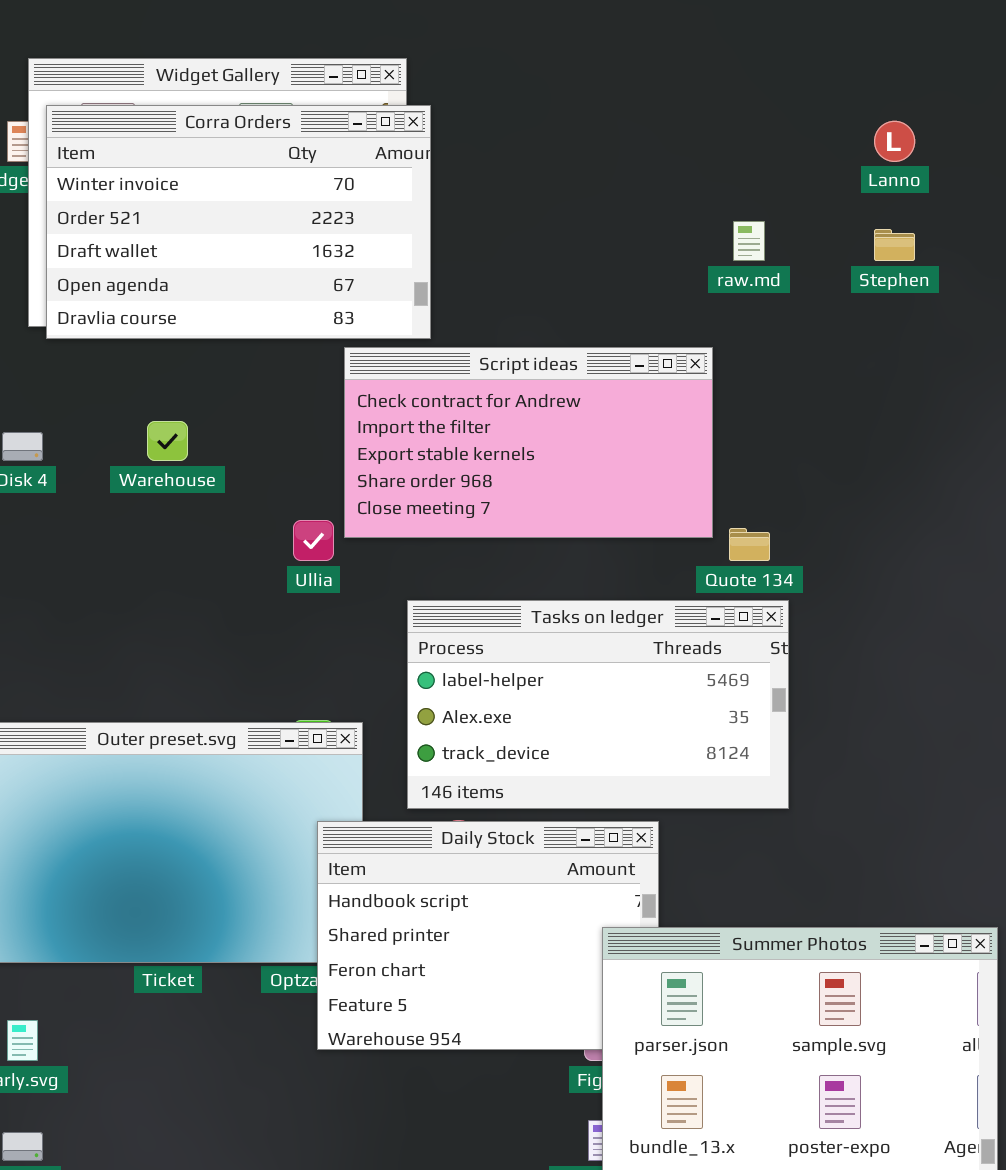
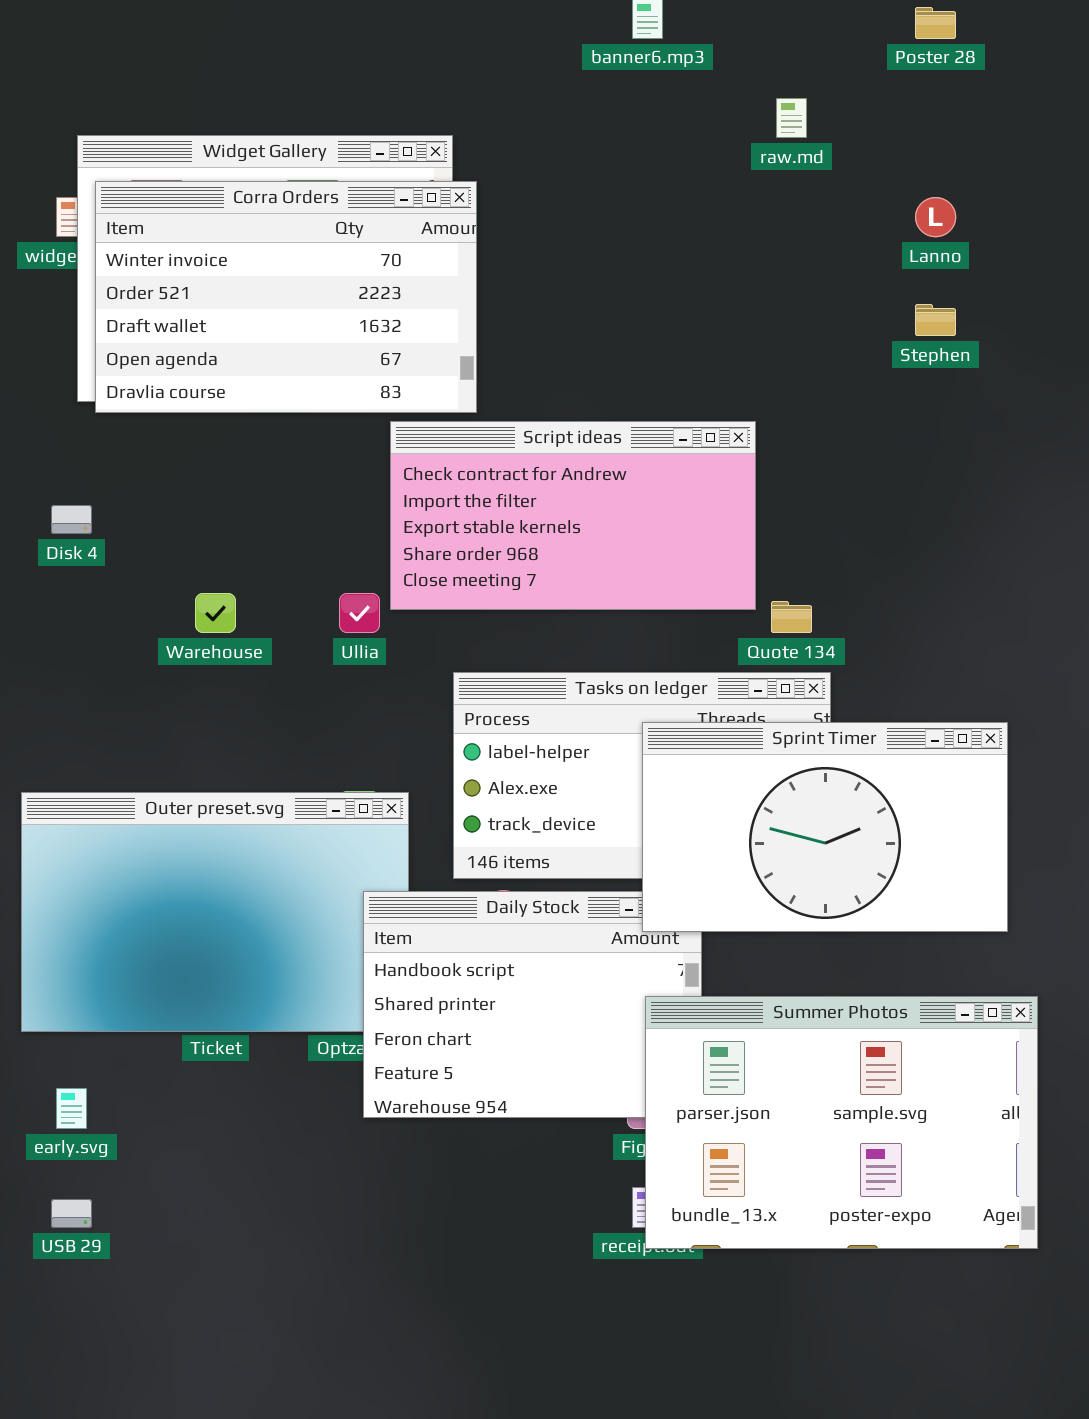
raw.md: [733,221,765,261] -> [776,98,807,138], moved
Warehouse: [147,421,188,461] -> [195,593,236,633], moved
Sprint Timer: none -> [642,722,1008,932], opened

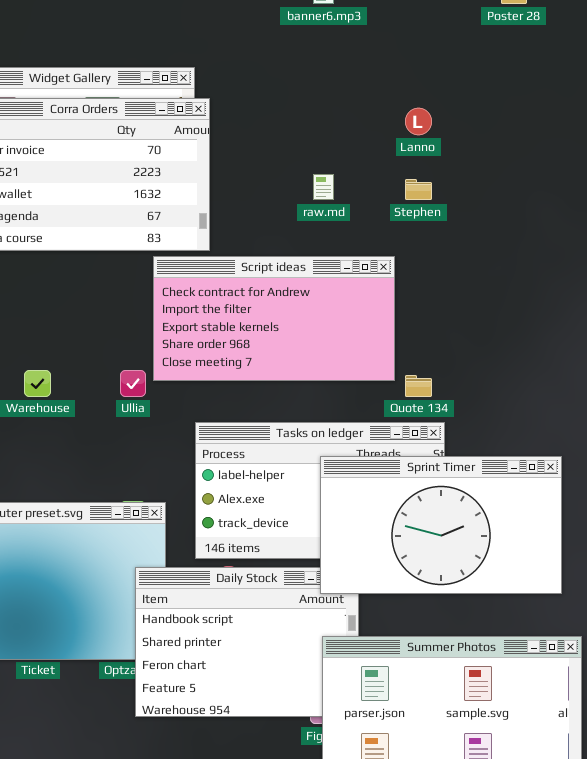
raw.md: [776,98,807,138] -> [313,174,334,200], moved
Lanno: [915,197,956,237] -> [405,108,432,135], moved
Stephen: [915,304,956,336] -> [405,179,432,200], moved

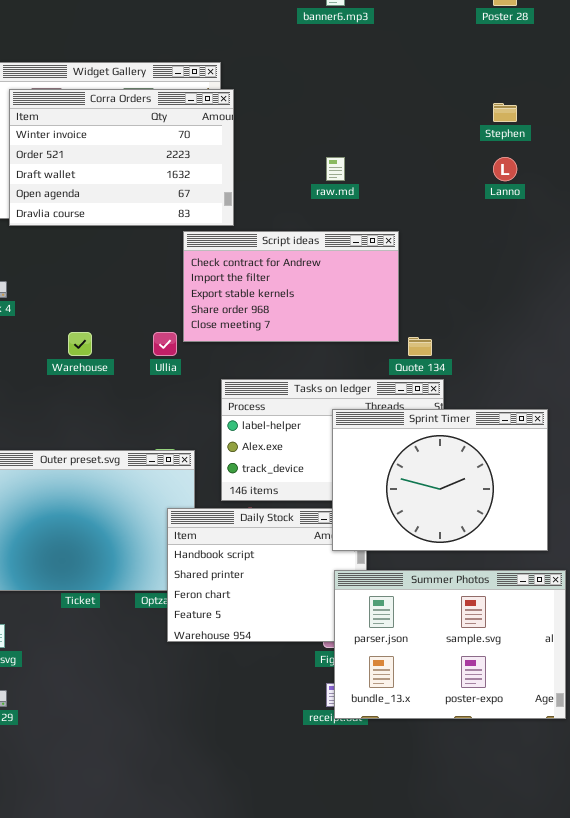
Lanno: [405,108,432,135] -> [493,157,517,181], moved
Stephen: [405,179,432,200] -> [493,103,517,122], moved
Sprint Timer: [320,456,562,594] -> [332,409,548,551], resized

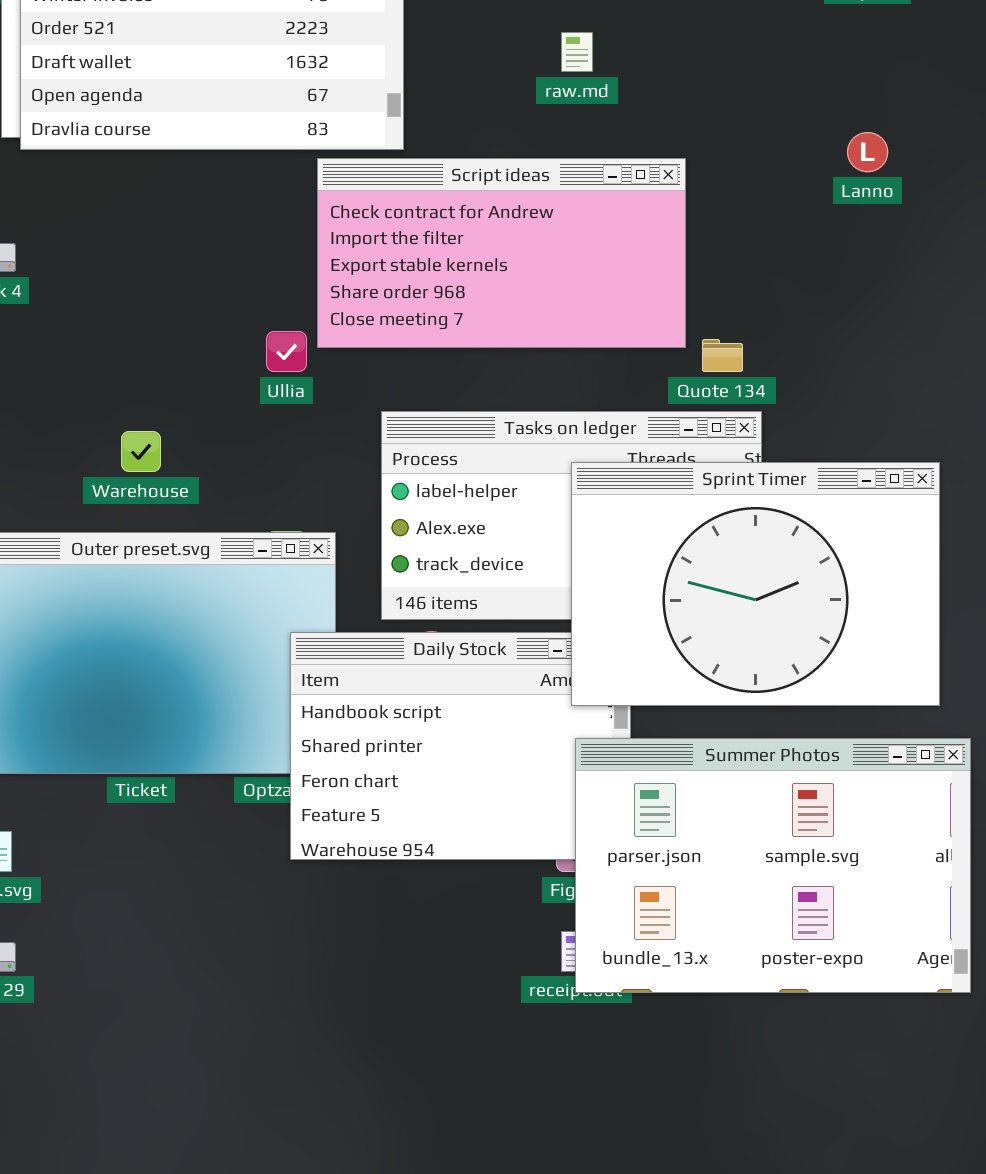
Lanno: [493,157,517,181] -> [847,132,888,172], moved
Warehouse: [68,332,92,356] -> [121,431,161,472], moved

